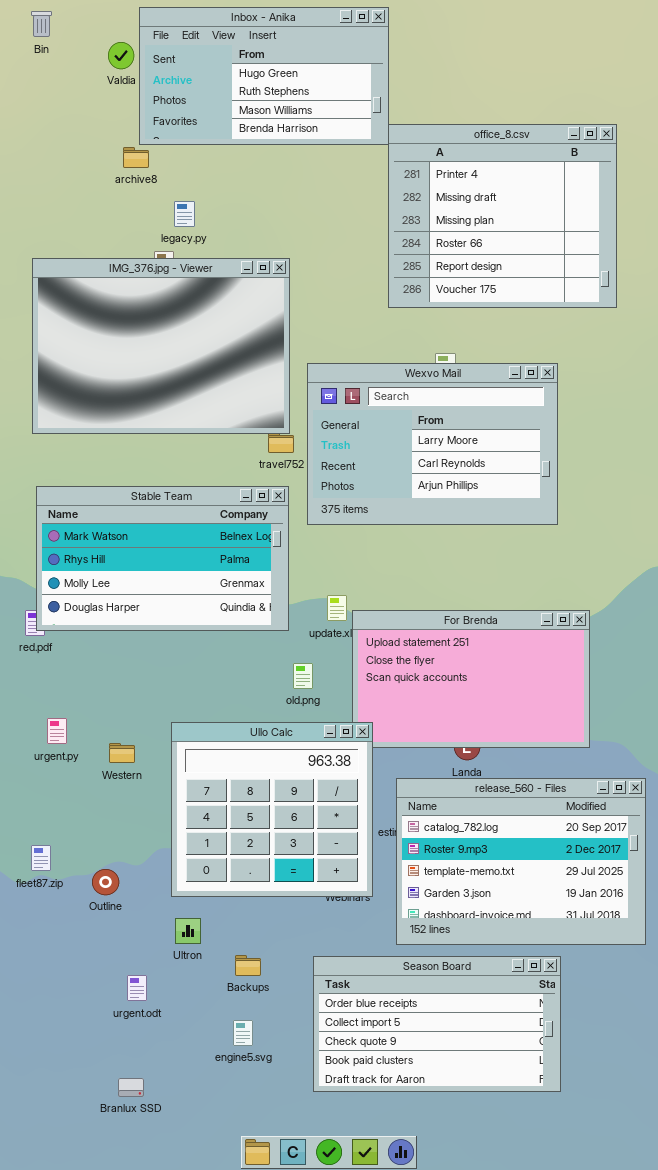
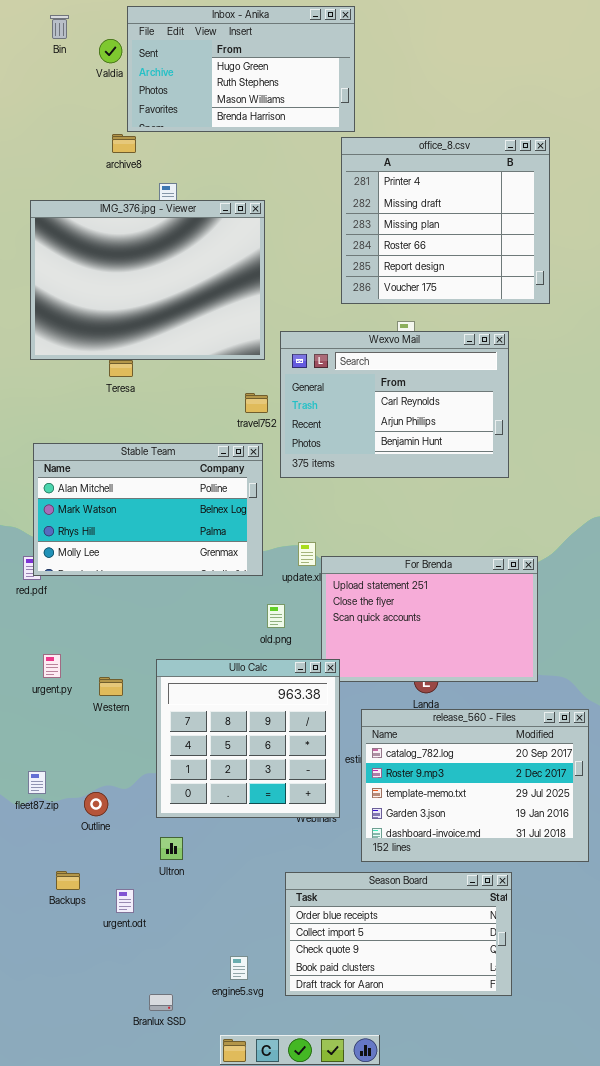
Bin: [31,11,52,37] -> [50,15,69,39], moved
office_8.csv: [388,124,617,308] -> [341,137,550,304], moved
IMG_376.jpg - Viewer: [32,258,290,434] -> [30,200,265,360], moved
Wexvo Mail: [307,363,558,525] -> [280,331,509,478], scrolled down 1 row
Stable Team: [36,486,289,631] -> [33,443,263,576], scrolled up 1 row
Backups: [235,955,261,976] -> [56,871,80,890], moved
engine5.svg: [233,1020,253,1046] -> [230,956,248,980], moved
Branlux SSD: [118,1078,144,1097] -> [149,994,173,1011], moved

